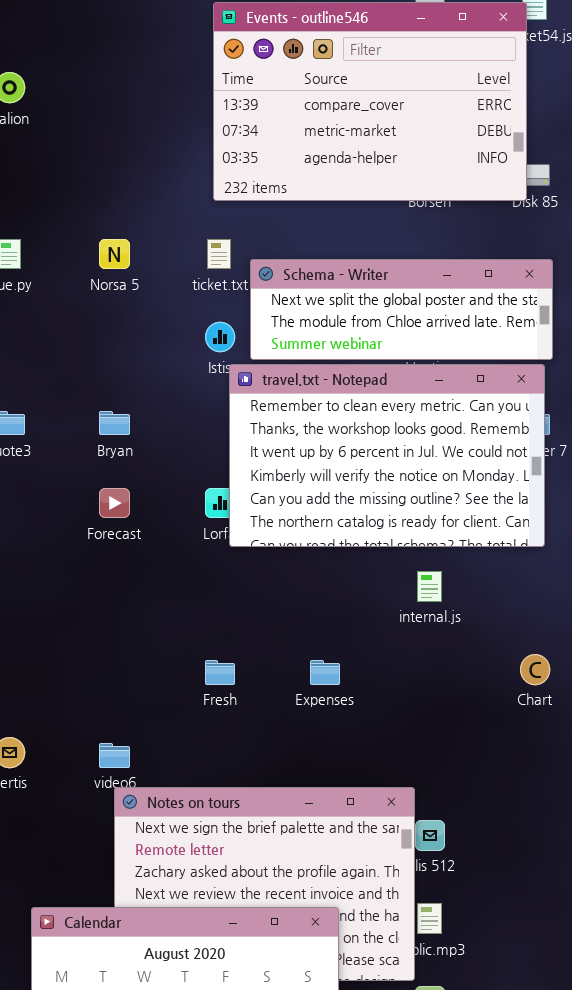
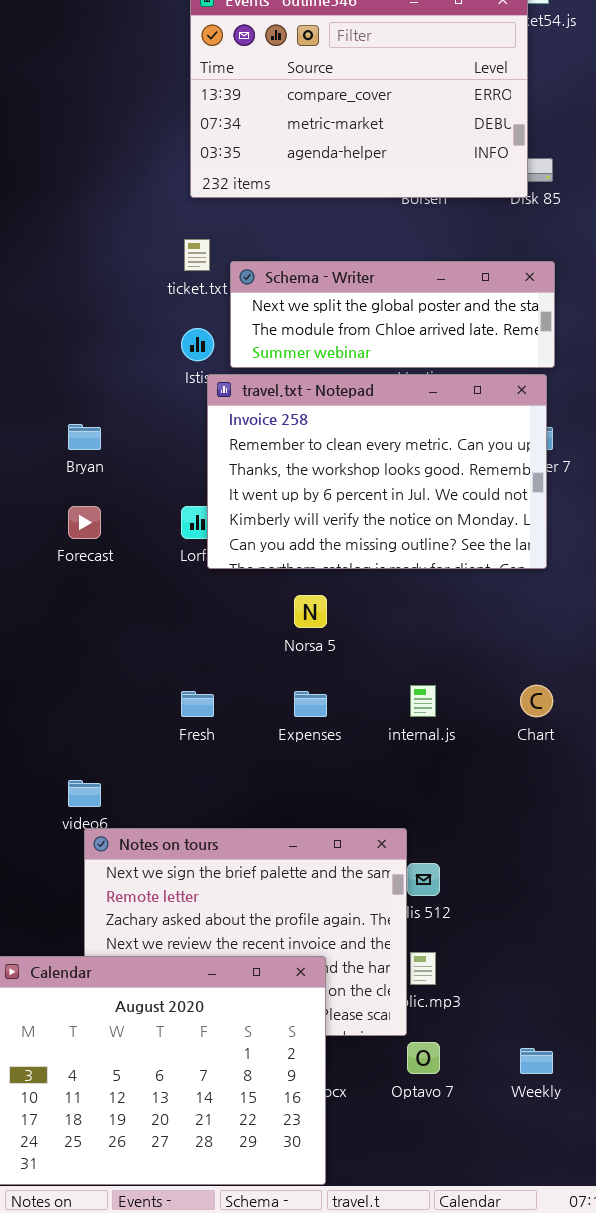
Norsa 5: [99,239,130,269] -> [294,595,327,628], moved
travel.txt - Notepad: [229,364,545,547] -> [207,374,547,569], scrolled up 1 row
internal.js: [417,571,442,602] -> [410,685,436,717], moved

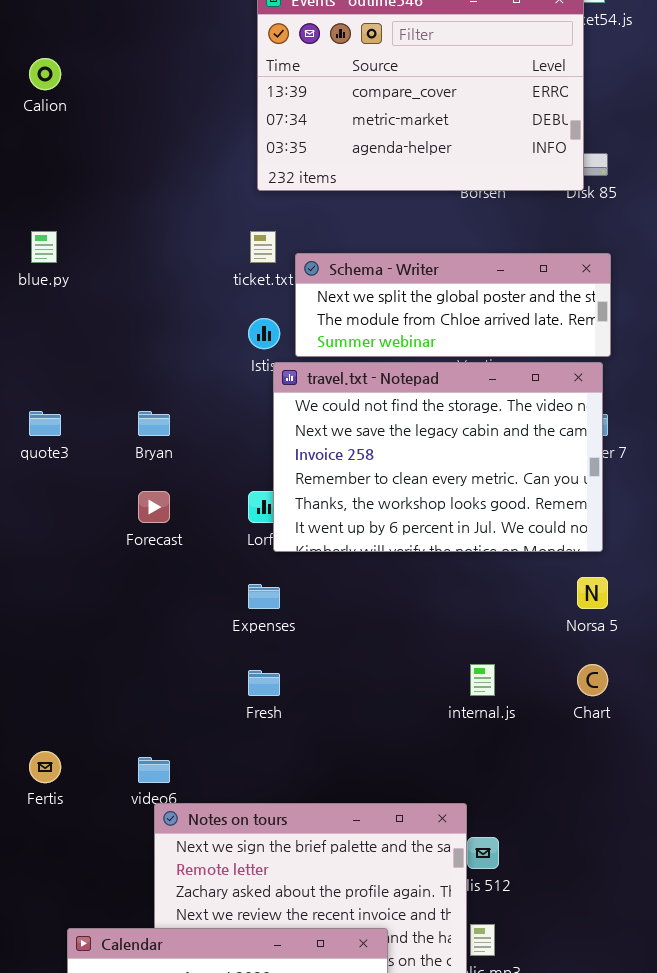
travel.txt - Notepad: [207,374,547,569] -> [273,362,603,552], scrolled up 2 rows
Norsa 5: [294,595,327,628] -> [577,577,608,609], moved
Expenses: [294,691,327,717] -> [248,584,280,609], moved

